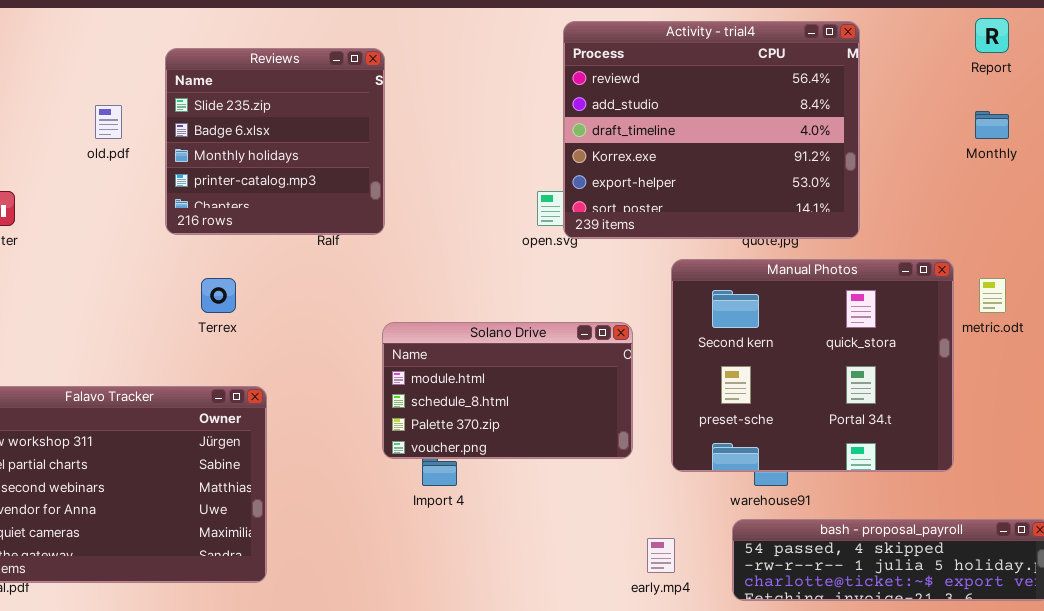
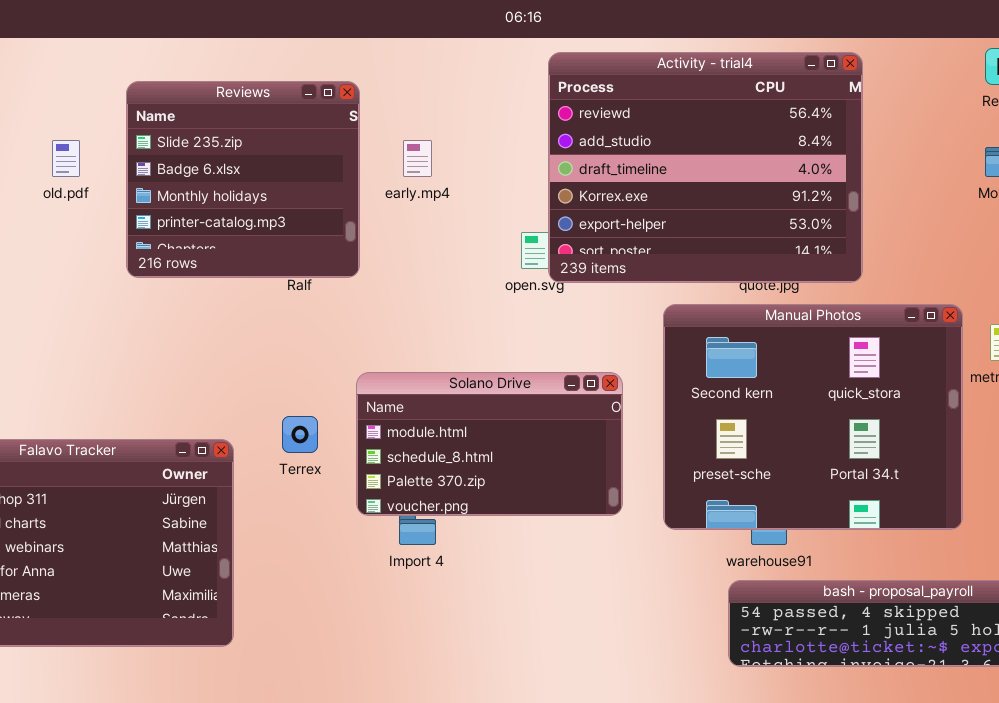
Terrex: [201,278,236,313] -> [282,416,318,453], moved
early.mp4: [647,538,675,573] -> [403,140,432,177], moved

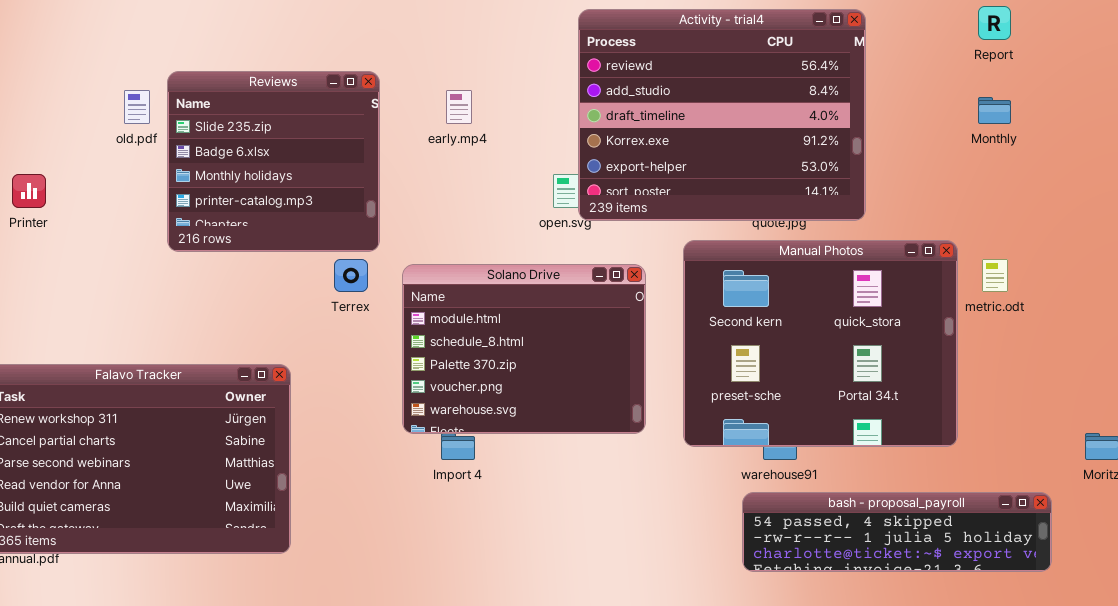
Reviews: [126,81,360,278] -> [167,71,380,252], moved
Solano Drive: [356,372,623,516] -> [402,264,646,434], resized
Terrex: [282,416,318,453] -> [334,259,368,292], moved

